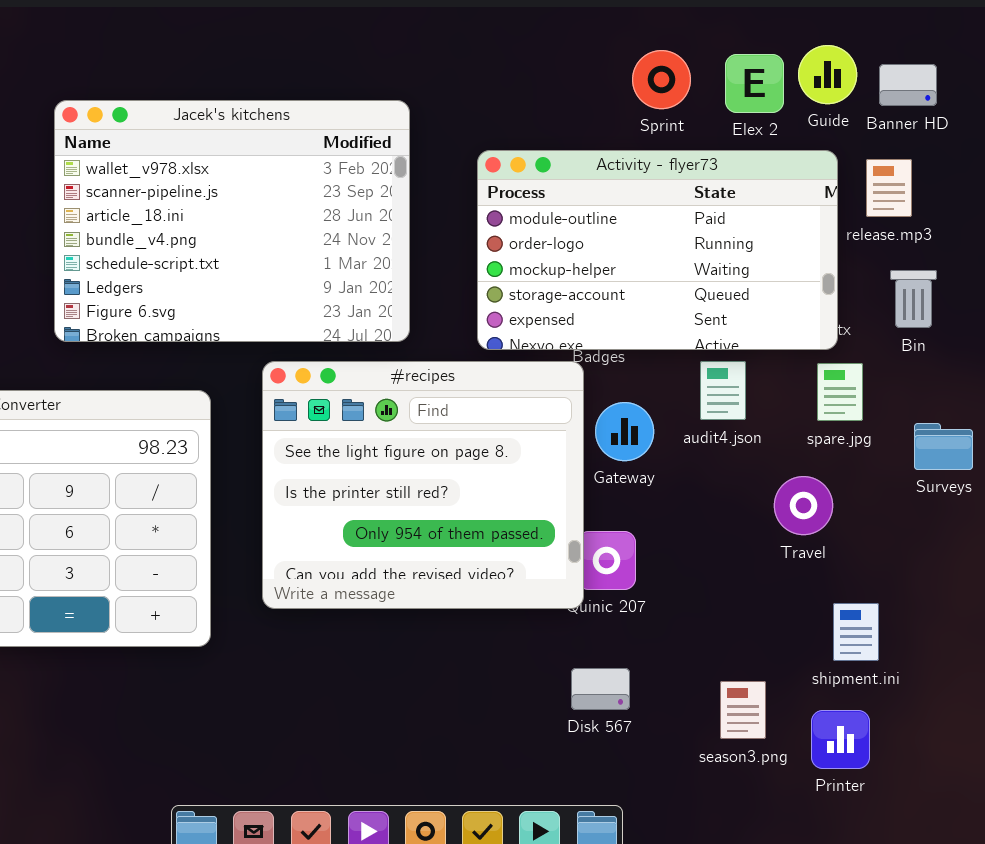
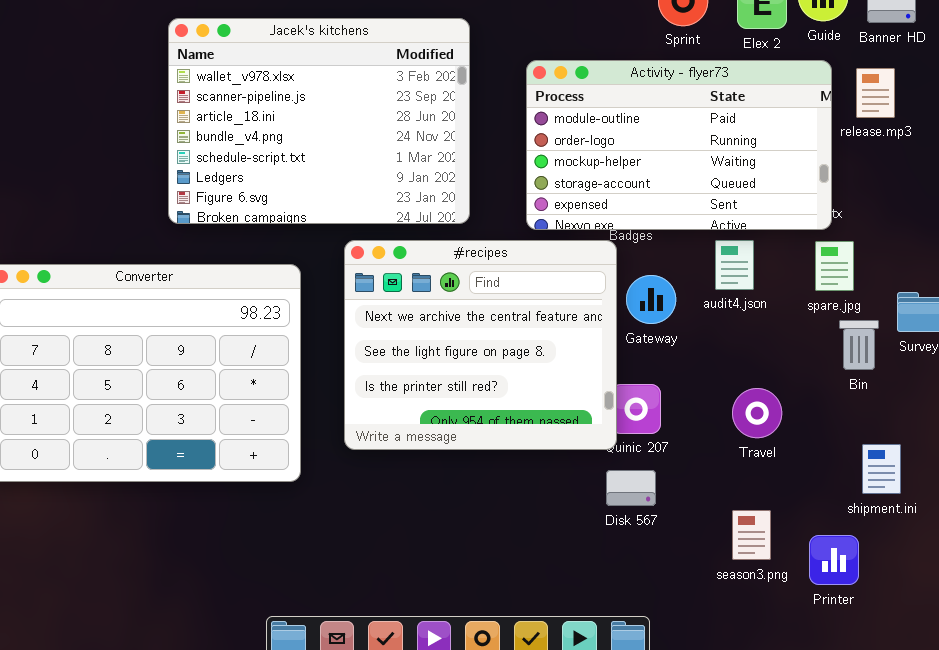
Bin: [890,270,937,328] -> [839,320,879,370], moved
#recipes: [262,361,584,609] -> [344,240,617,450], scrolled up 1 row
Travel: [774,476,833,535] -> [732,388,782,438], moved
shipment.ini: [833,603,879,661] -> [862,444,901,494], moved
Disk 567: [571,668,630,710] -> [606,470,656,506], moved

